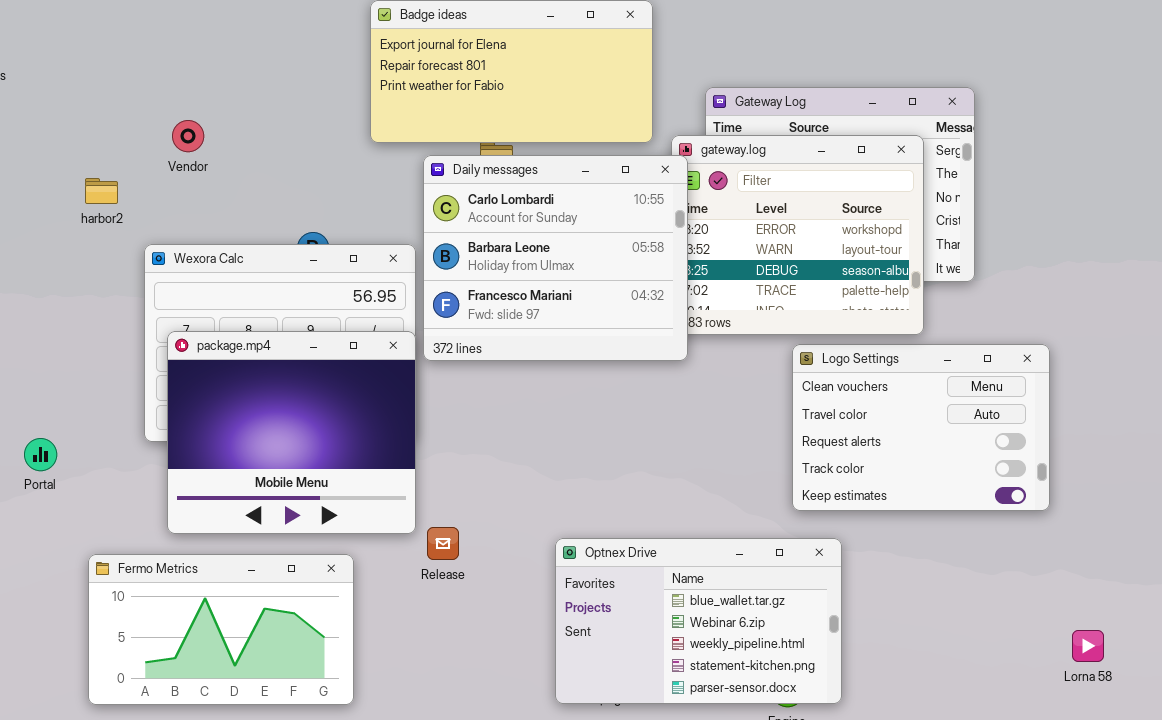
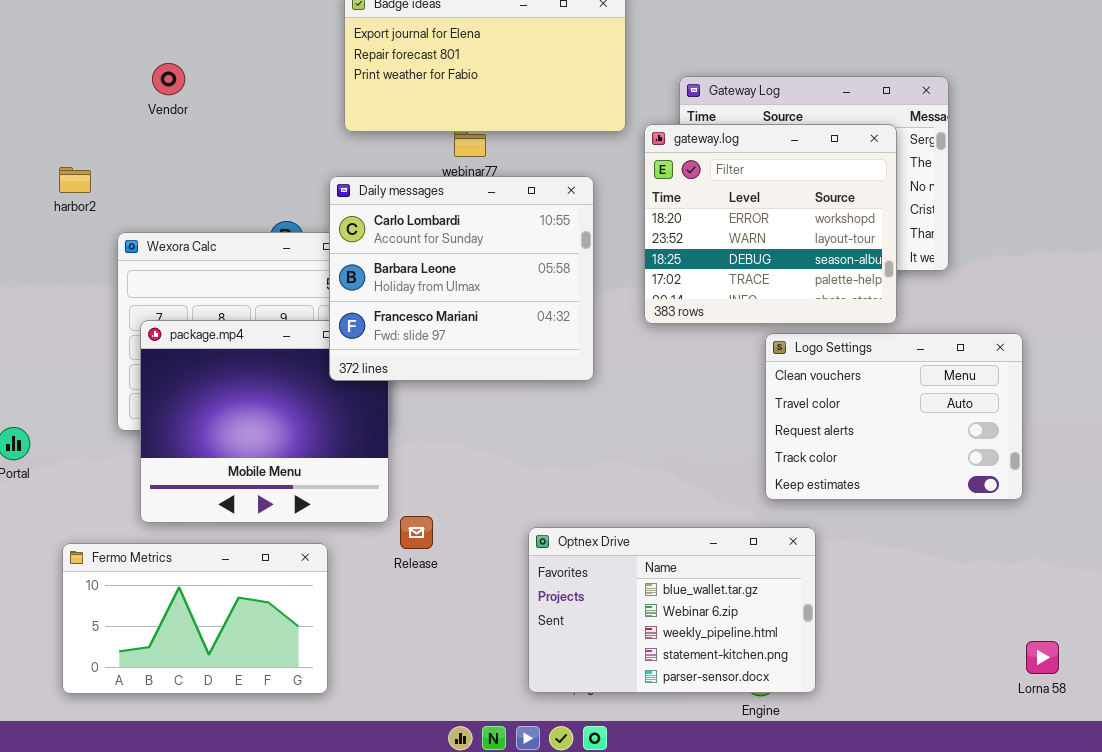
Vendor: [172,120,204,152] -> [152,63,185,95], moved
Daily messages: [423,155,688,361] -> [329,176,594,381], moved
Lorna 58: [1072,630,1104,662] -> [1026,641,1059,674], moved

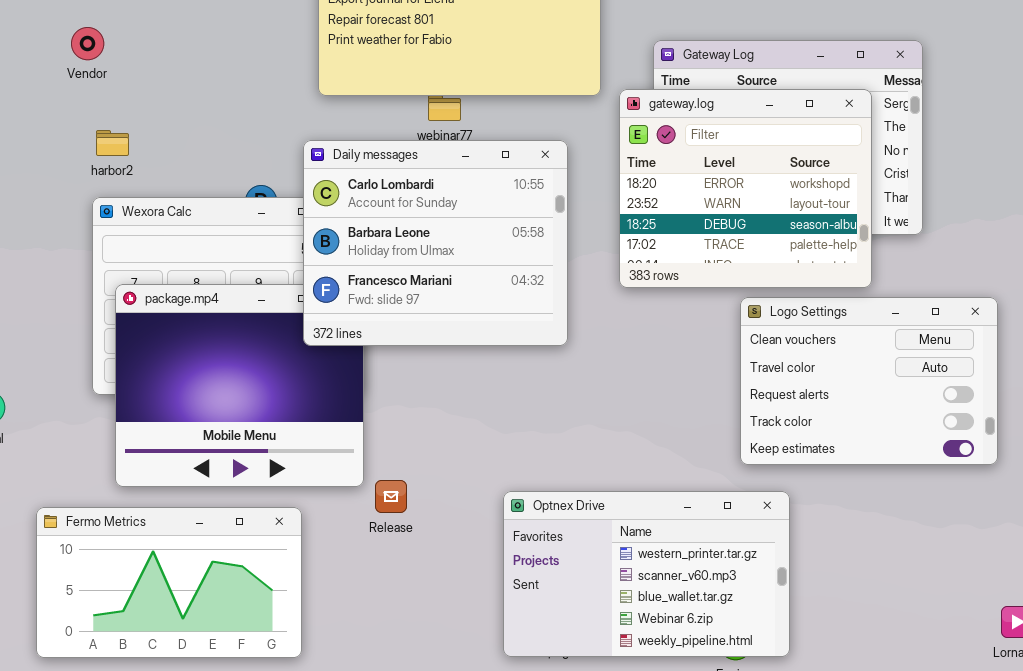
Vendor: [152,63,185,95] -> [71,27,104,60], moved
harbor2: [59,167,91,193] -> [96,130,129,156], moved
Optnex Drive: [528,527,816,693] -> [503,491,790,657], scrolled up 2 rows

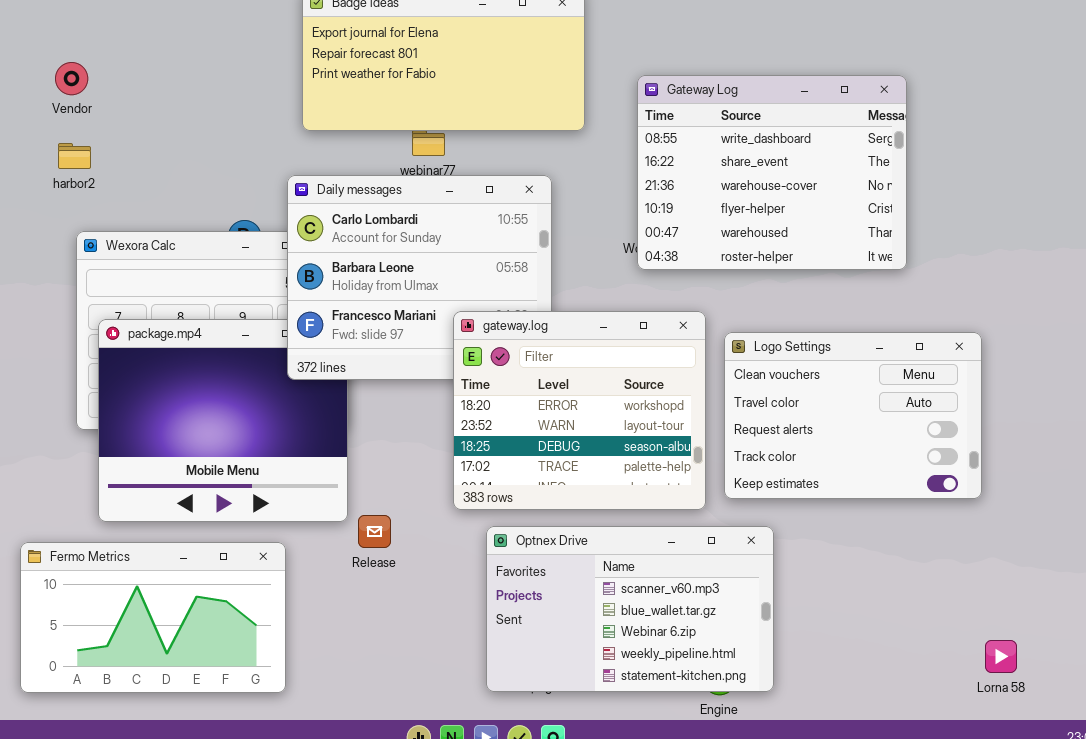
gateway.log: [619,89,872,288] -> [453,311,706,510], moved
harbor2: [96,130,129,156] -> [58,143,91,169], moved
Optnex Drive: [503,491,790,657] -> [486,526,774,692], scrolled down 1 row

